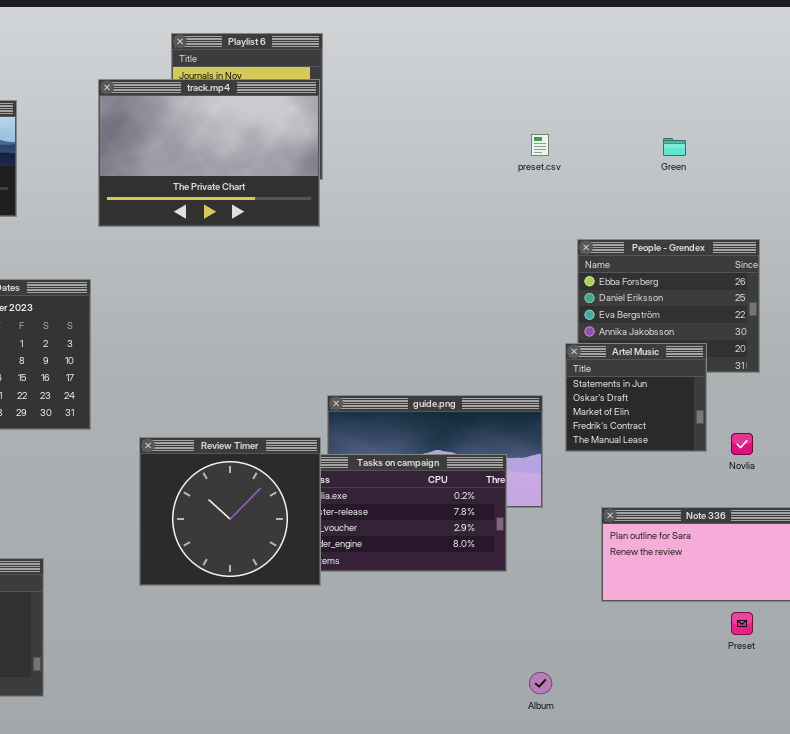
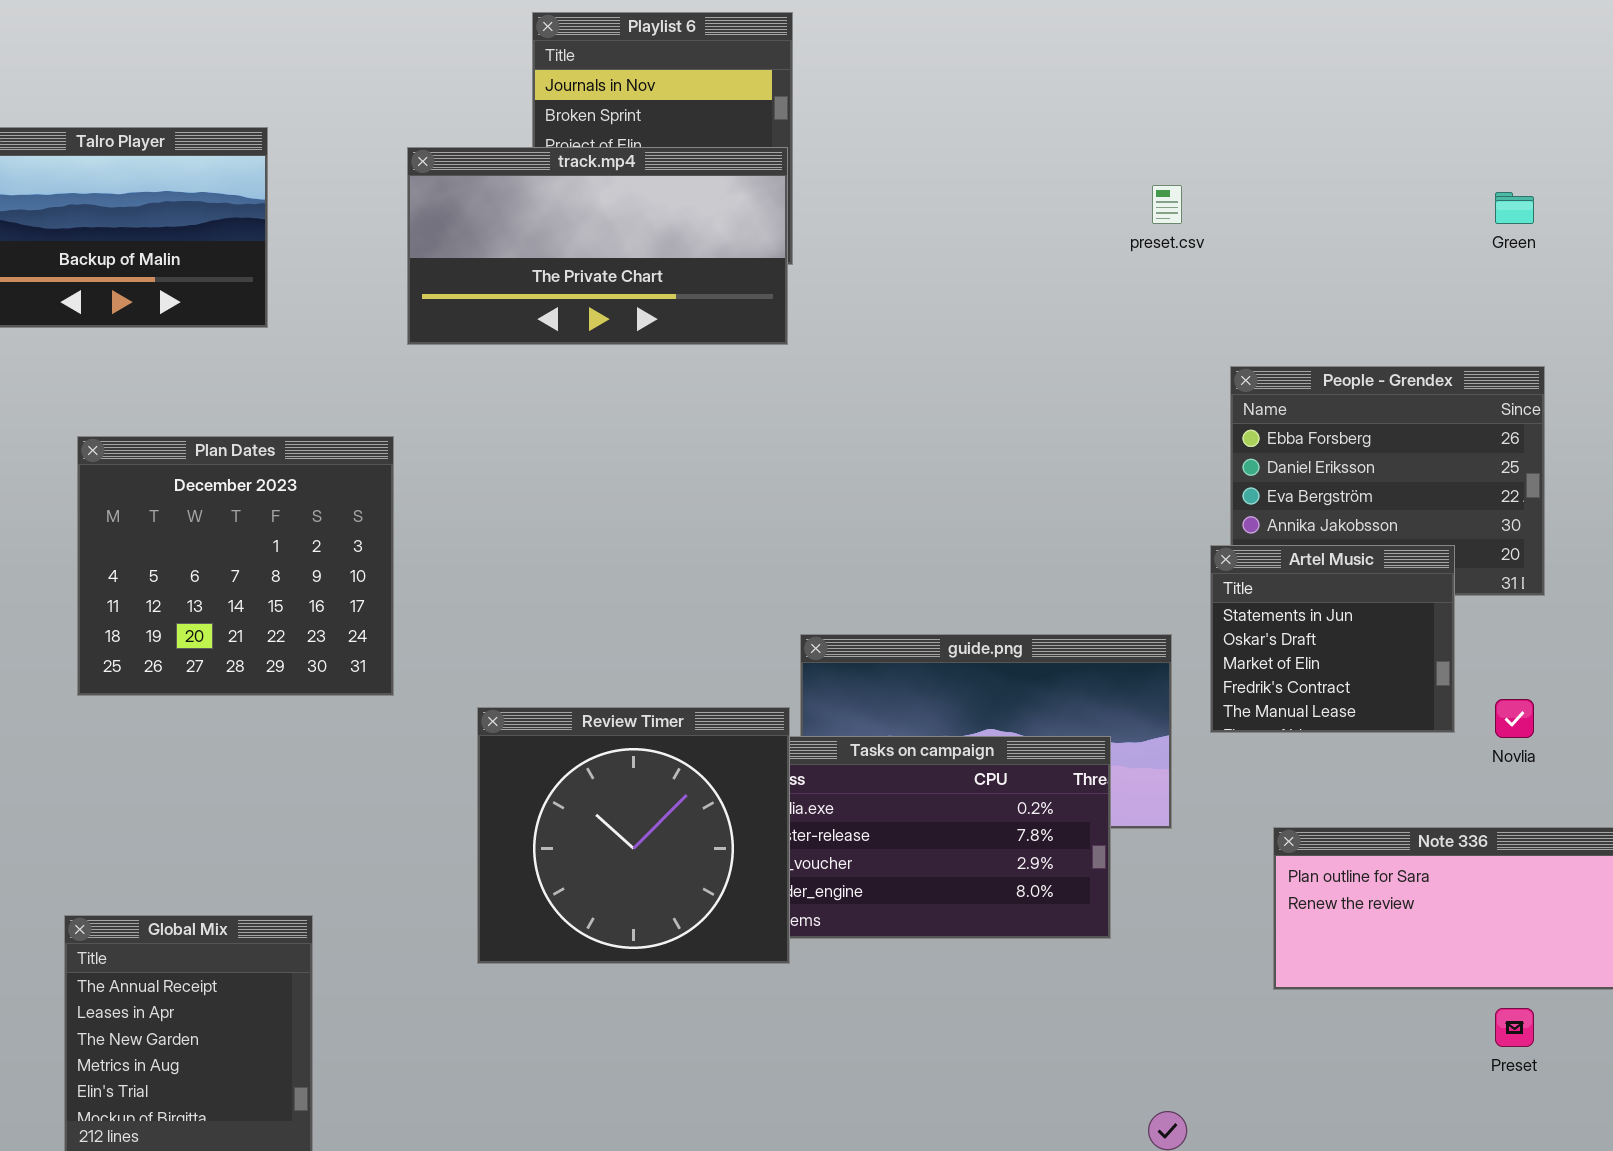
track.mp4: [98,79,320,227] -> [407,147,788,345], resized
Green: [663,138,686,156] -> [1495,192,1534,224], moved

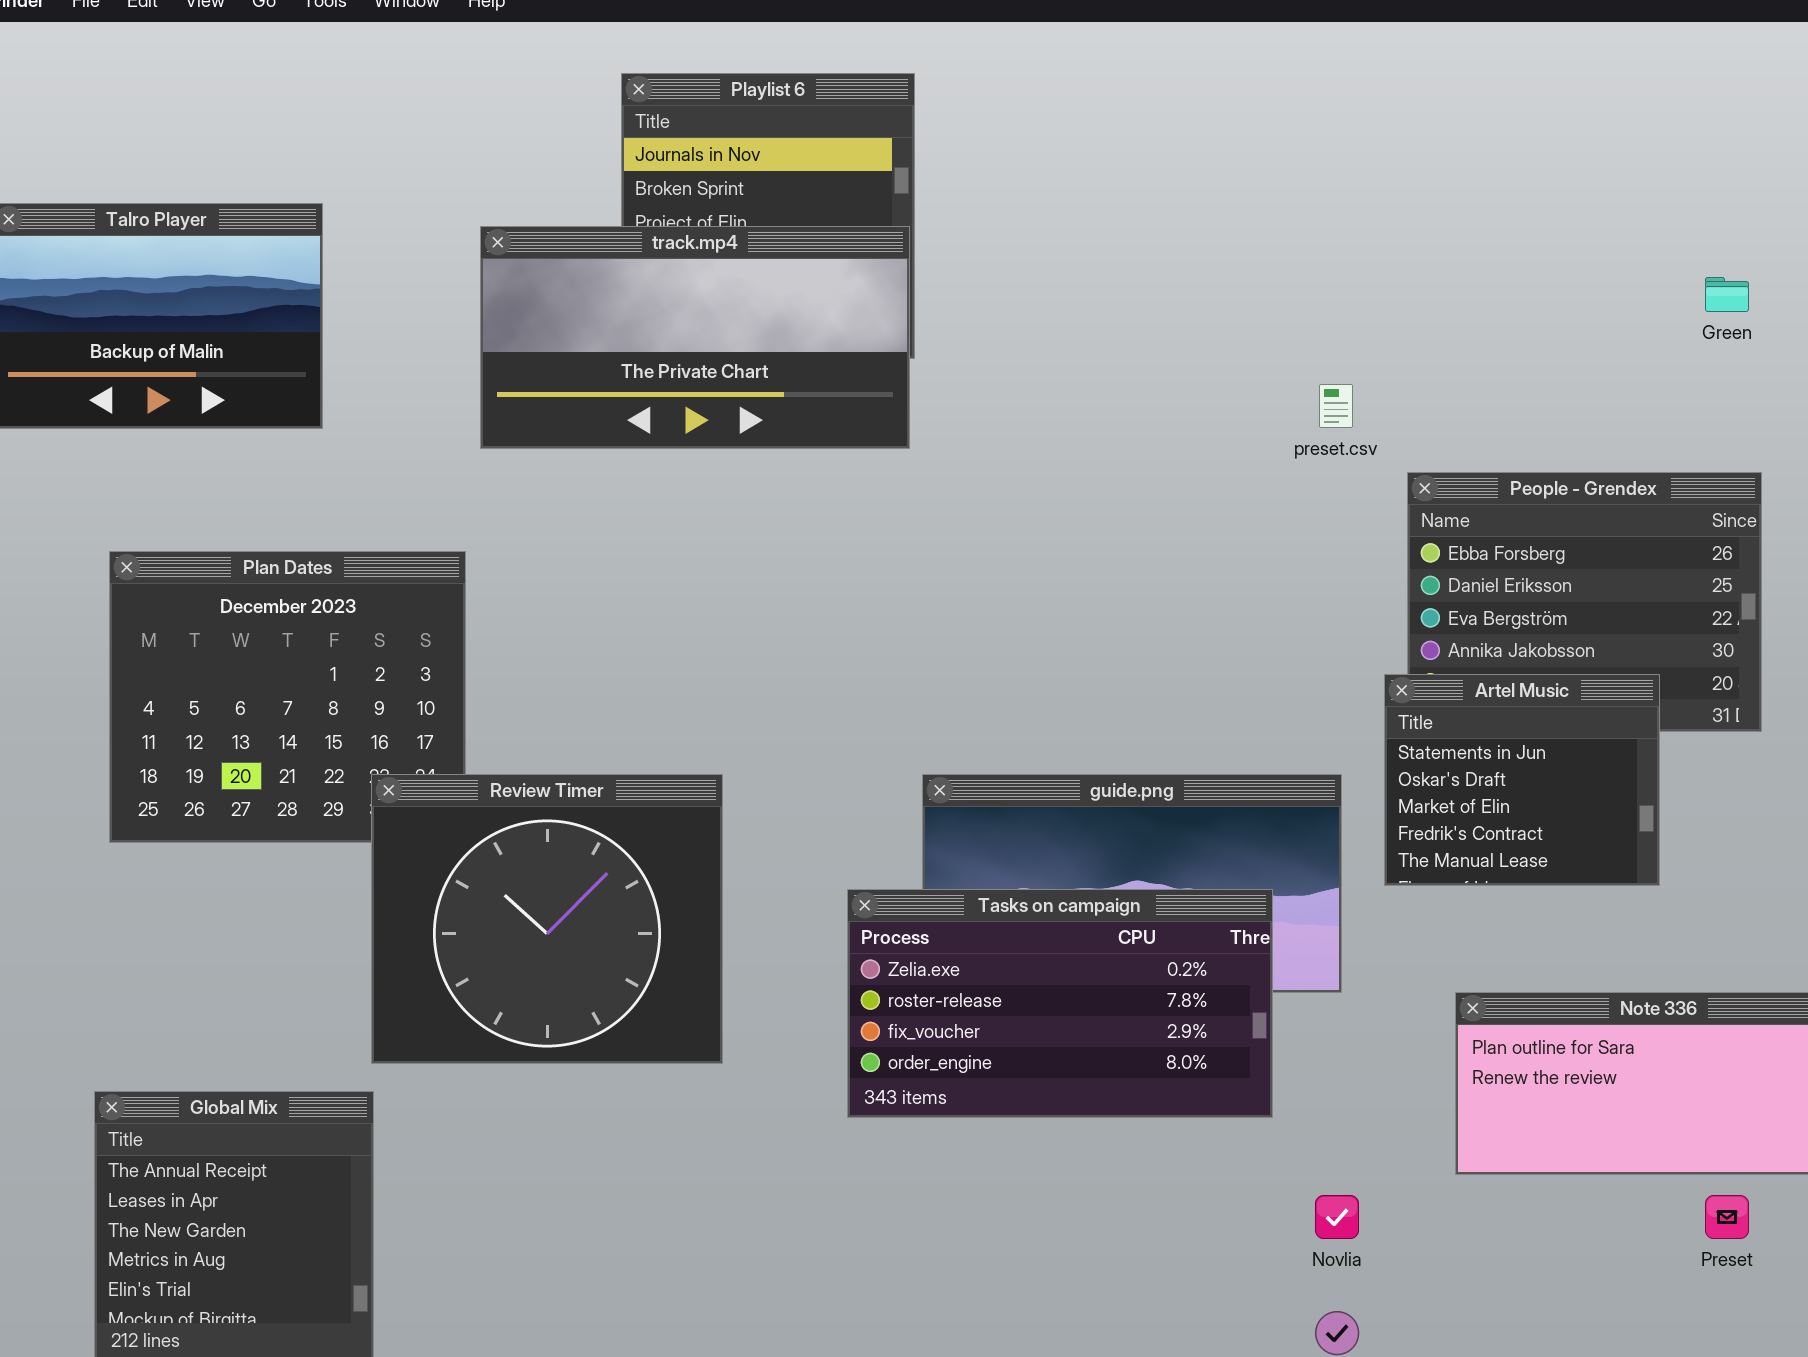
preset.csv: [1152,185,1182,224] -> [1319,384,1353,428], moved
Novlia: [1495,699,1534,738] -> [1315,1195,1359,1239], moved
Review Timer: [477,707,790,964] -> [371,774,723,1064], moved

